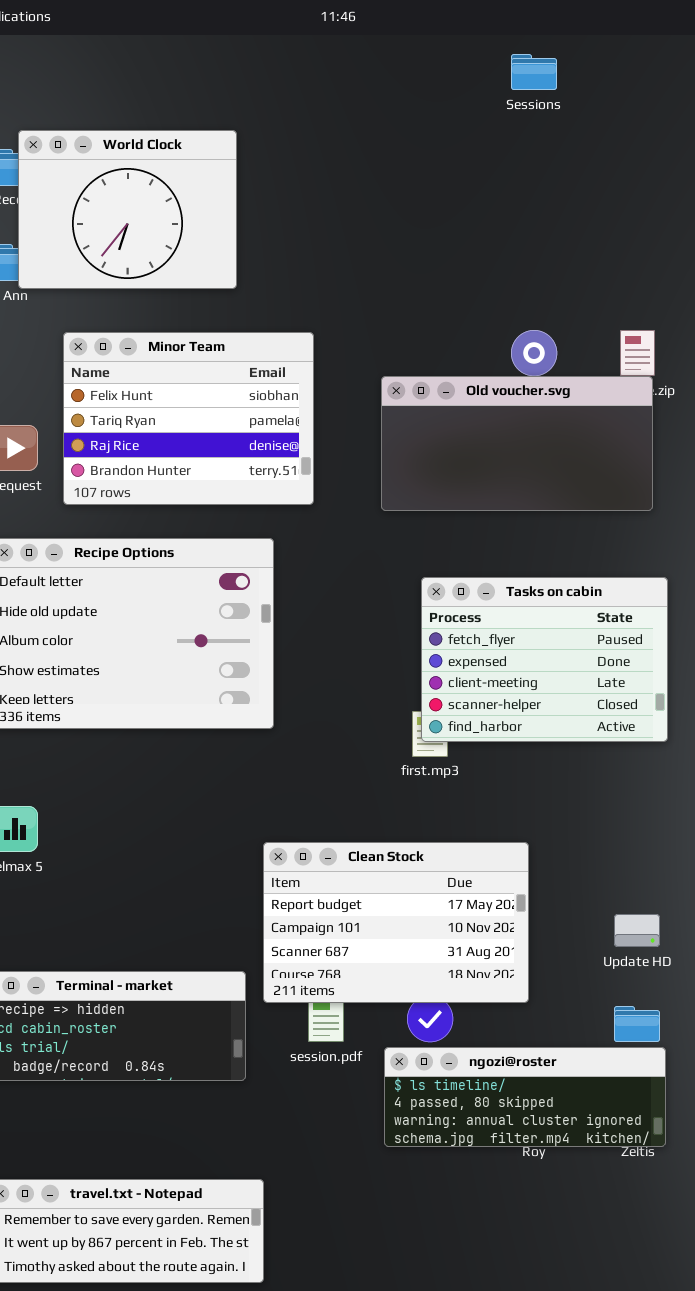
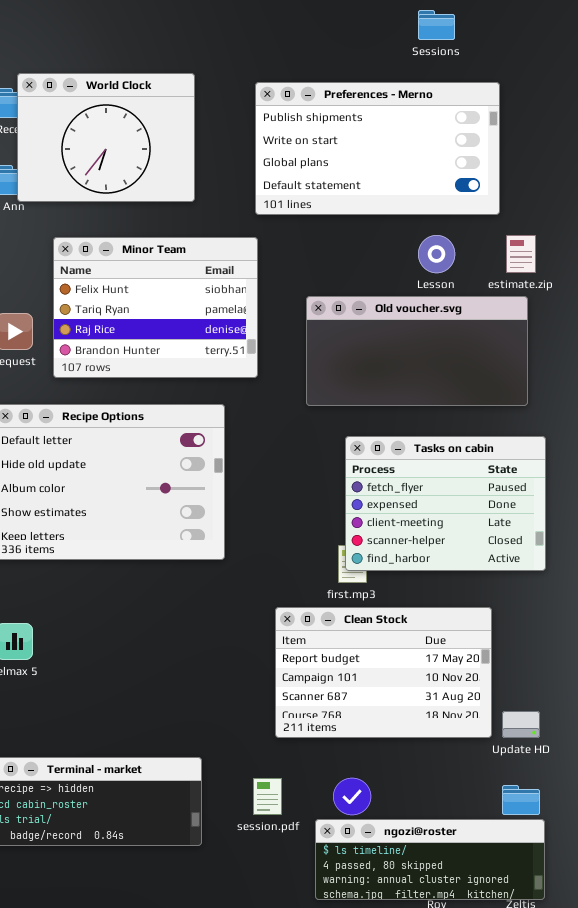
Preferences - Merno: none -> [255,82,500,215], opened
Old voucher.svg: [381,376,653,511] -> [306,296,528,406], moved
Clean Stock: [263,842,529,1003] -> [275,607,492,738], moved

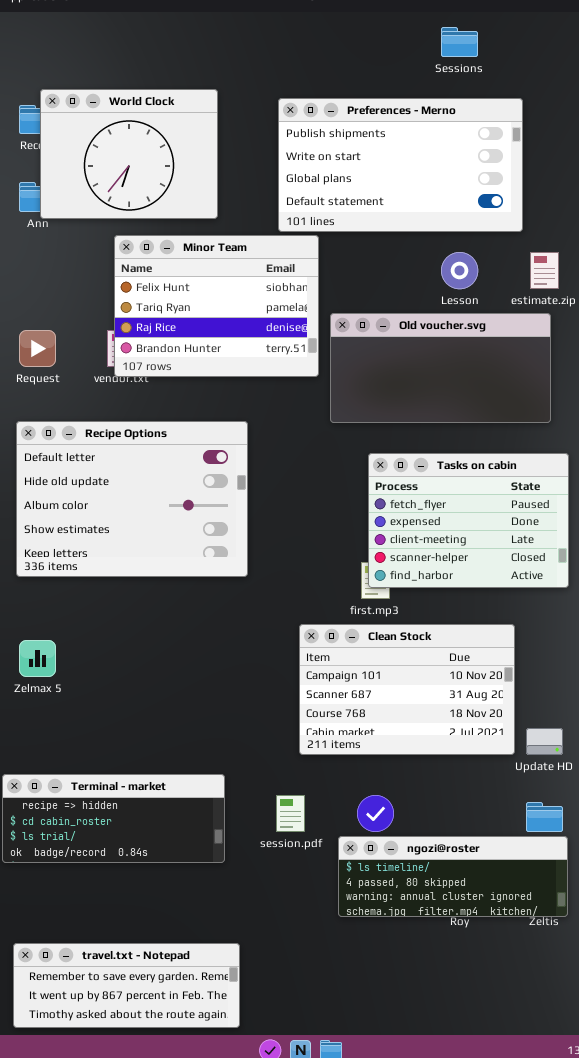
Minor Team: [53,237,258,378] -> [114,235,319,377], moved
Clean Stock: [275,607,492,738] -> [299,624,515,755], scrolled down 1 row

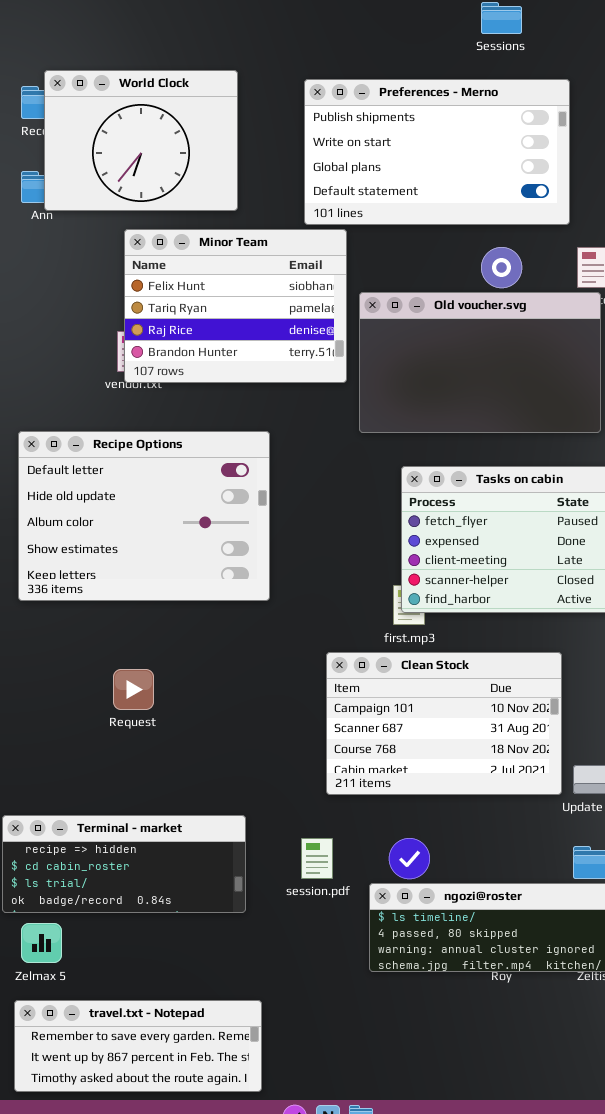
Old voucher.svg: [330,313,551,423] -> [359,292,601,433], resized
Request: [19,330,56,367] -> [113,669,154,710], moved
Zelmax 5: [19,640,56,677] -> [21,923,62,963], moved

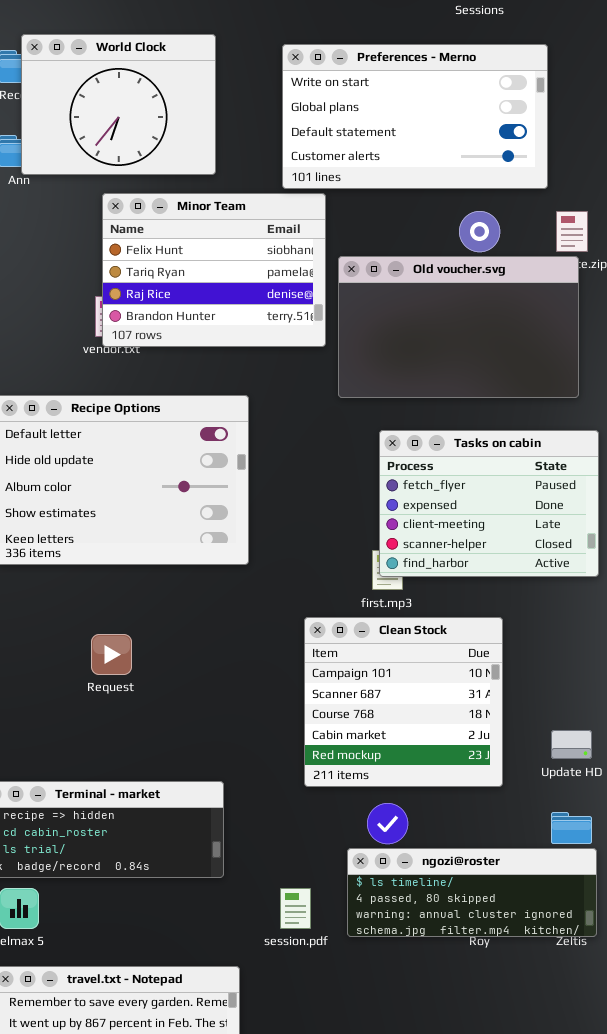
Preferences - Merno: [304,79,570,225] -> [282,44,548,189], scrolled down 1 row
Clean Stock: [326,652,562,795] -> [304,617,503,787], resized
session.pdf: [301,838,333,879] -> [280,888,311,929], moved

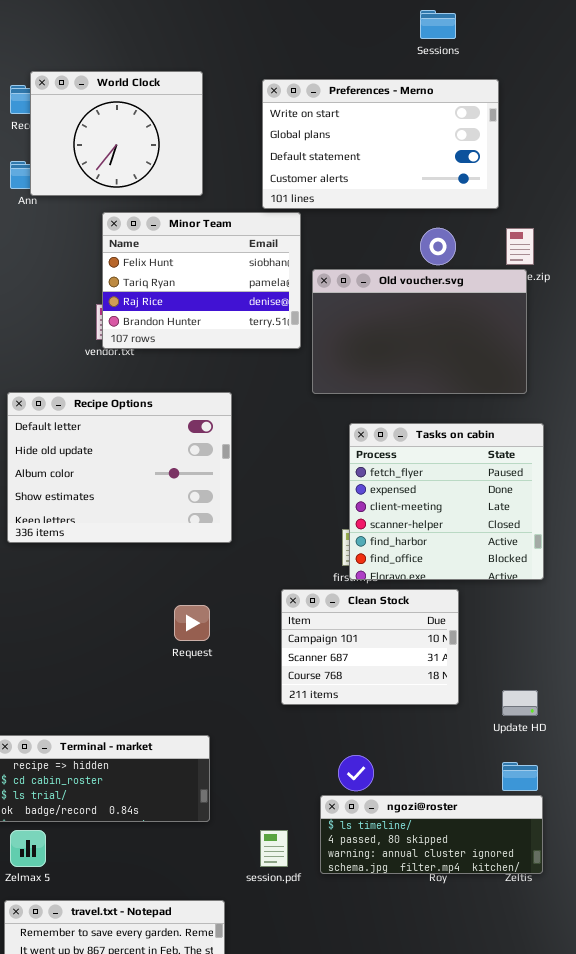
Tasks on cabin: [379,430,599,577] -> [349,423,544,580], resized
Clean Stock: [304,617,503,787] -> [281,589,459,705], resized
Request: [91,634,132,675] -> [174,605,210,641], moved

